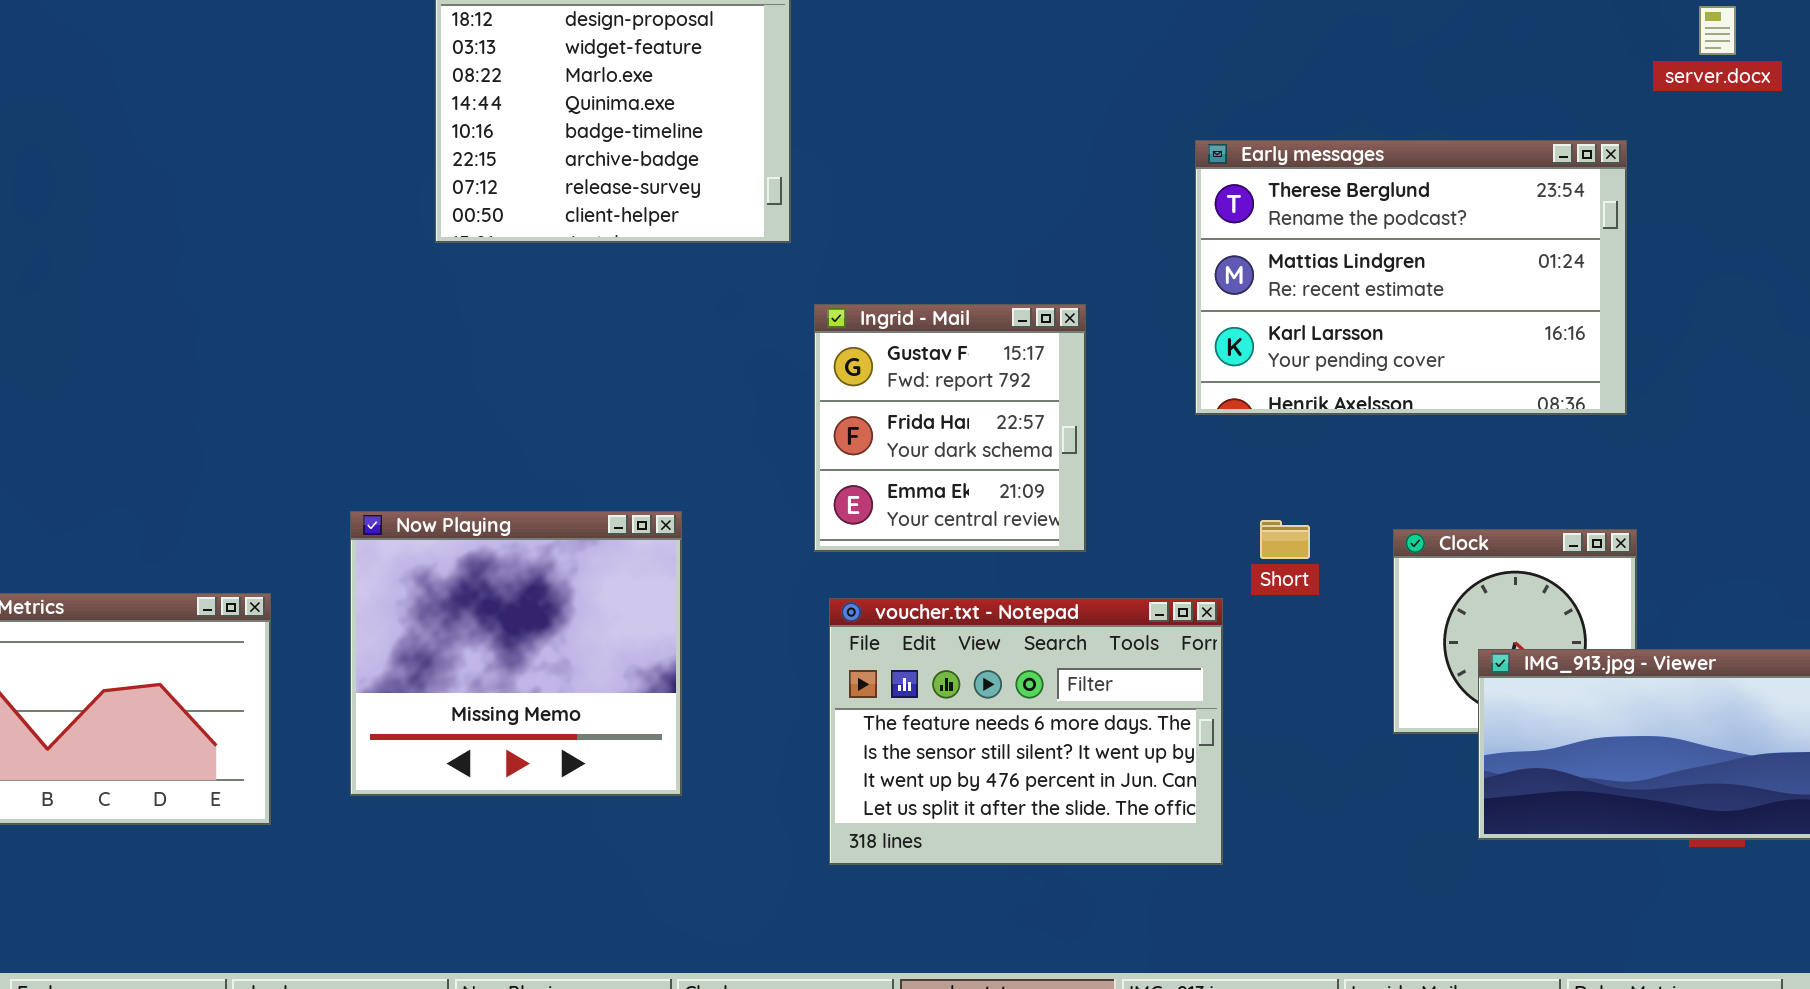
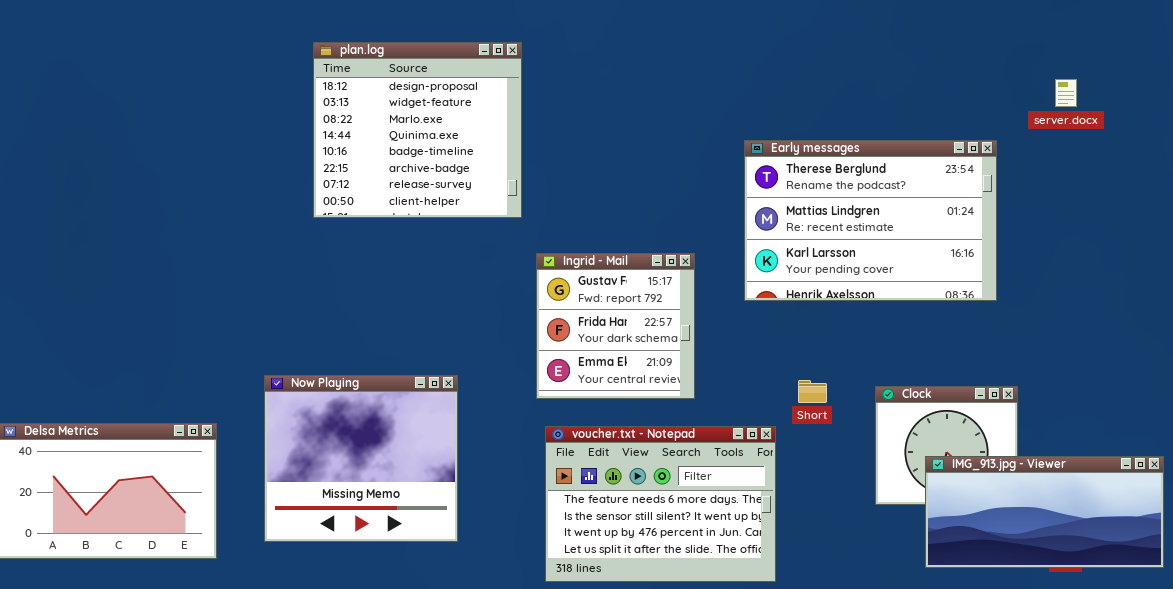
Early messages: [1195,140,1627,415] -> [744,140,997,301], moved

